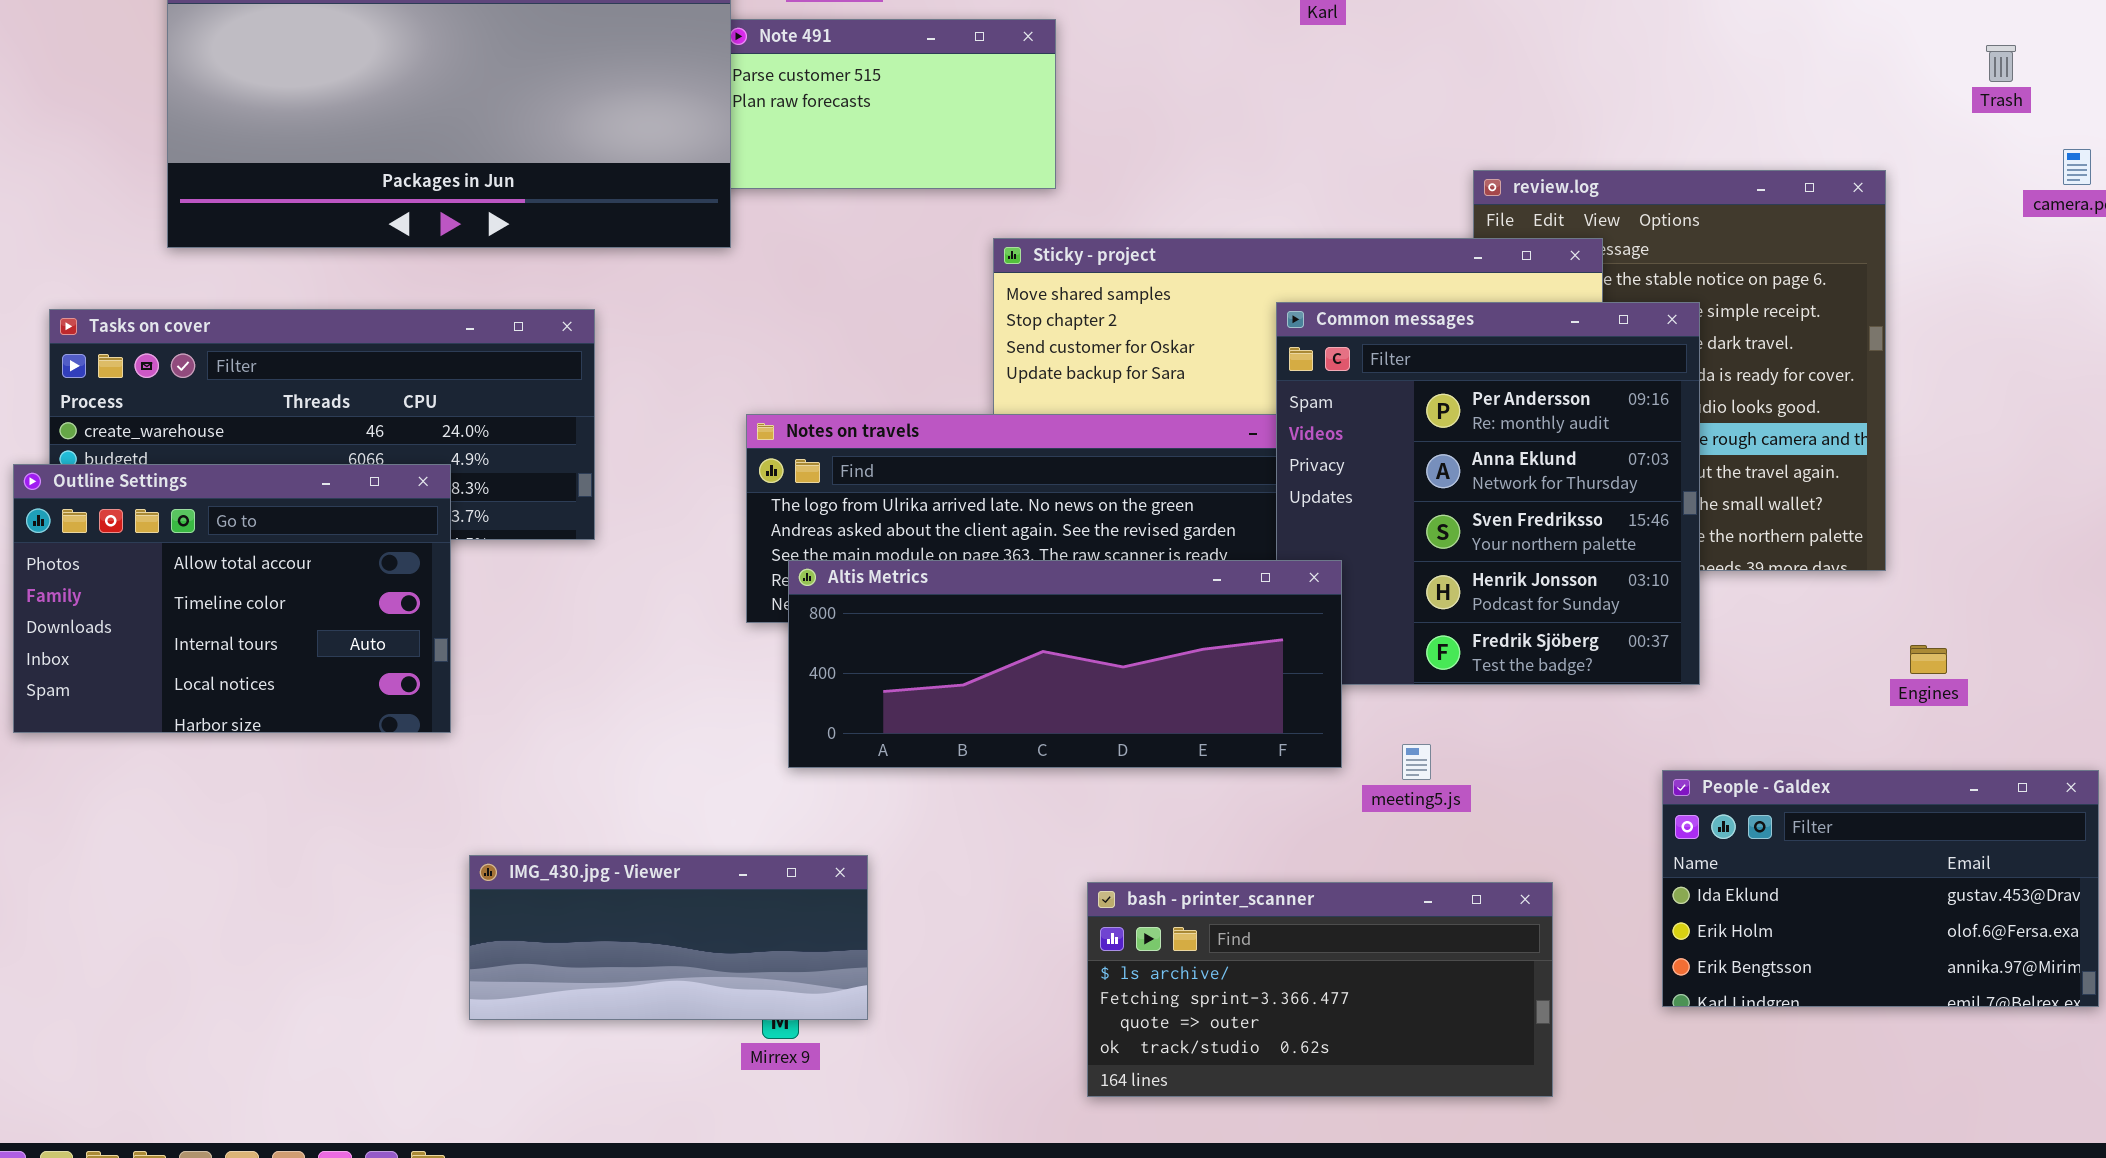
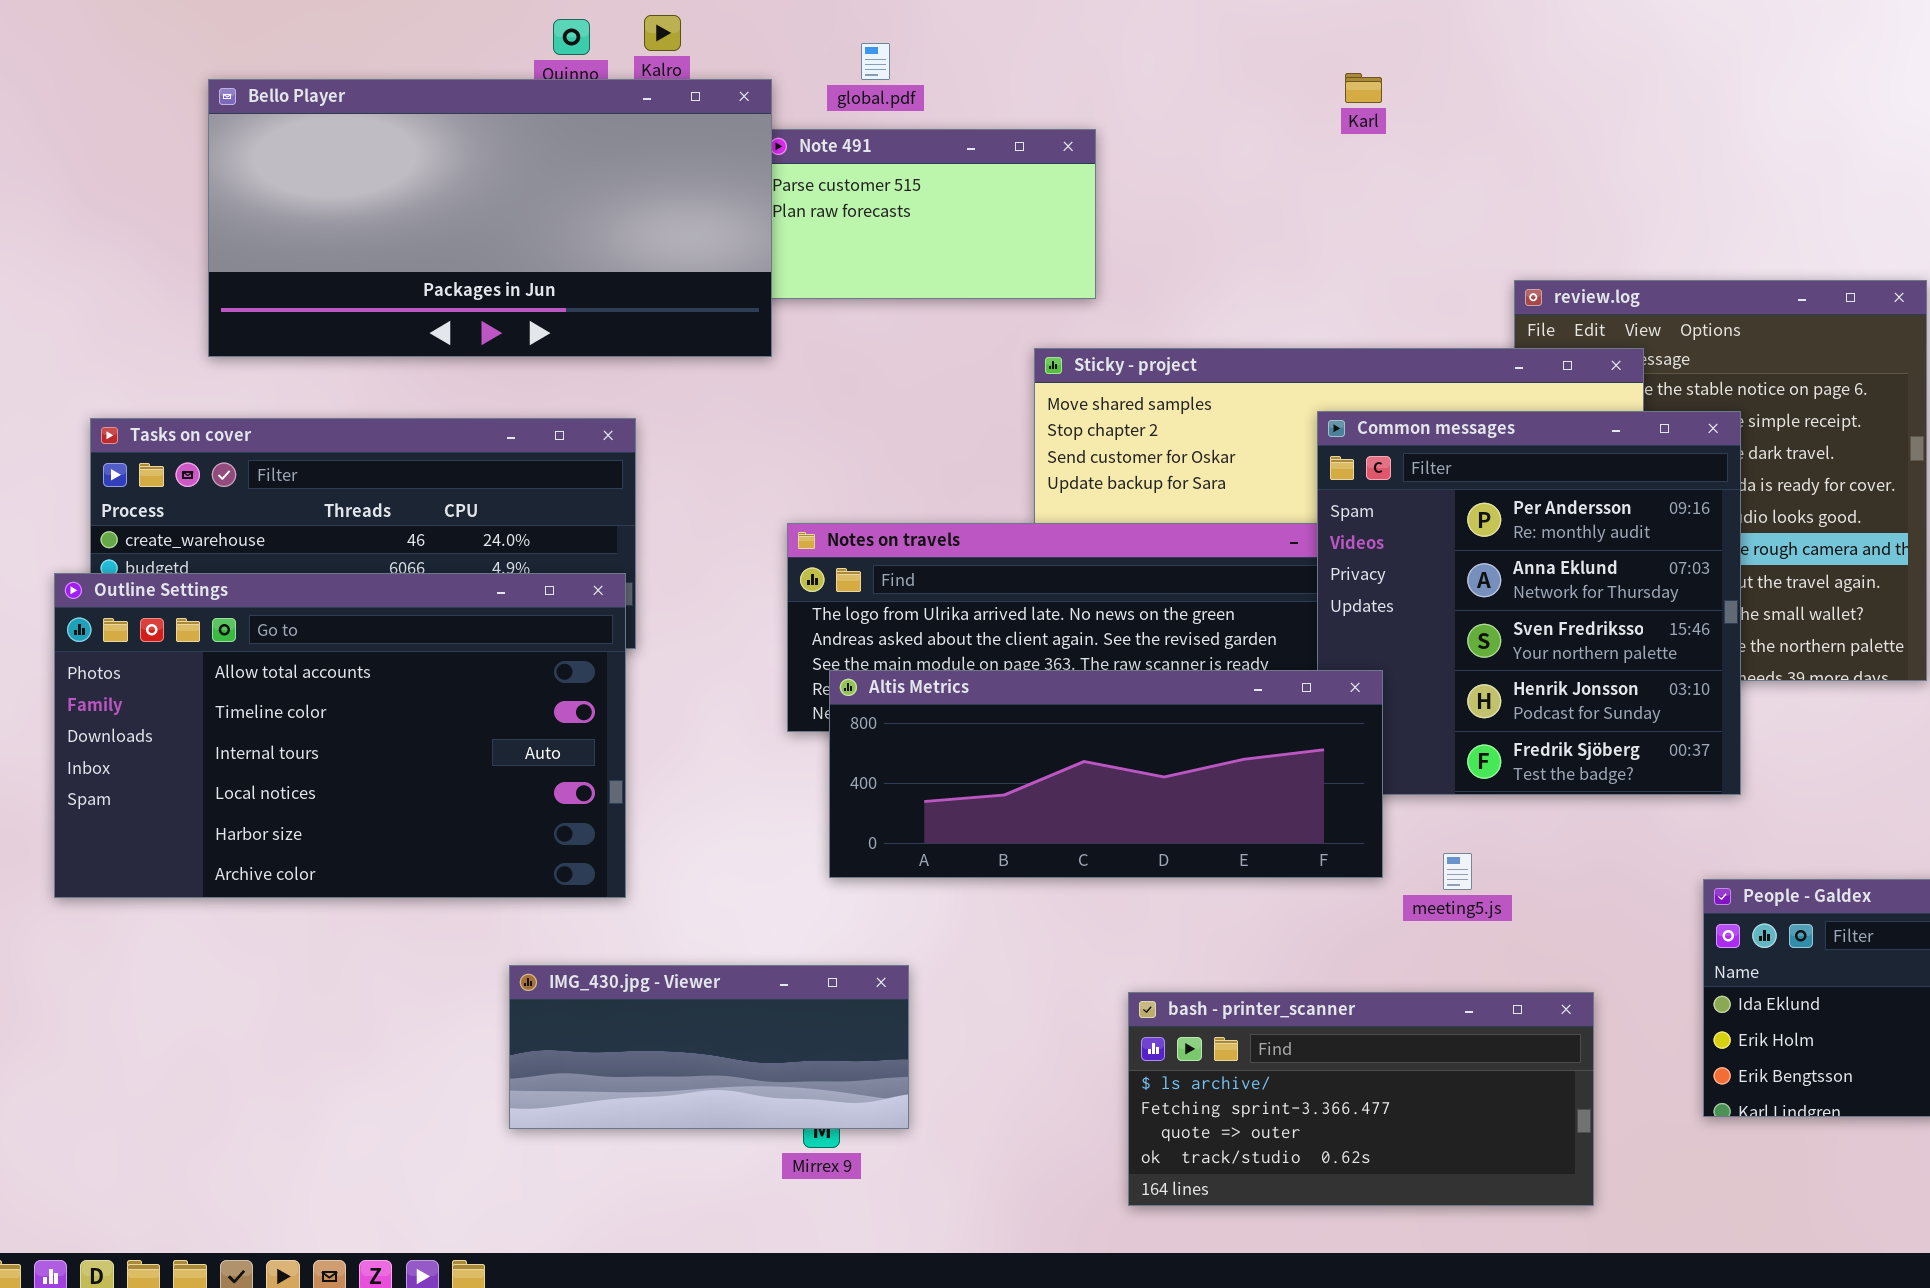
Outline Settings: [13,464,451,733] -> [54,573,626,898], resized

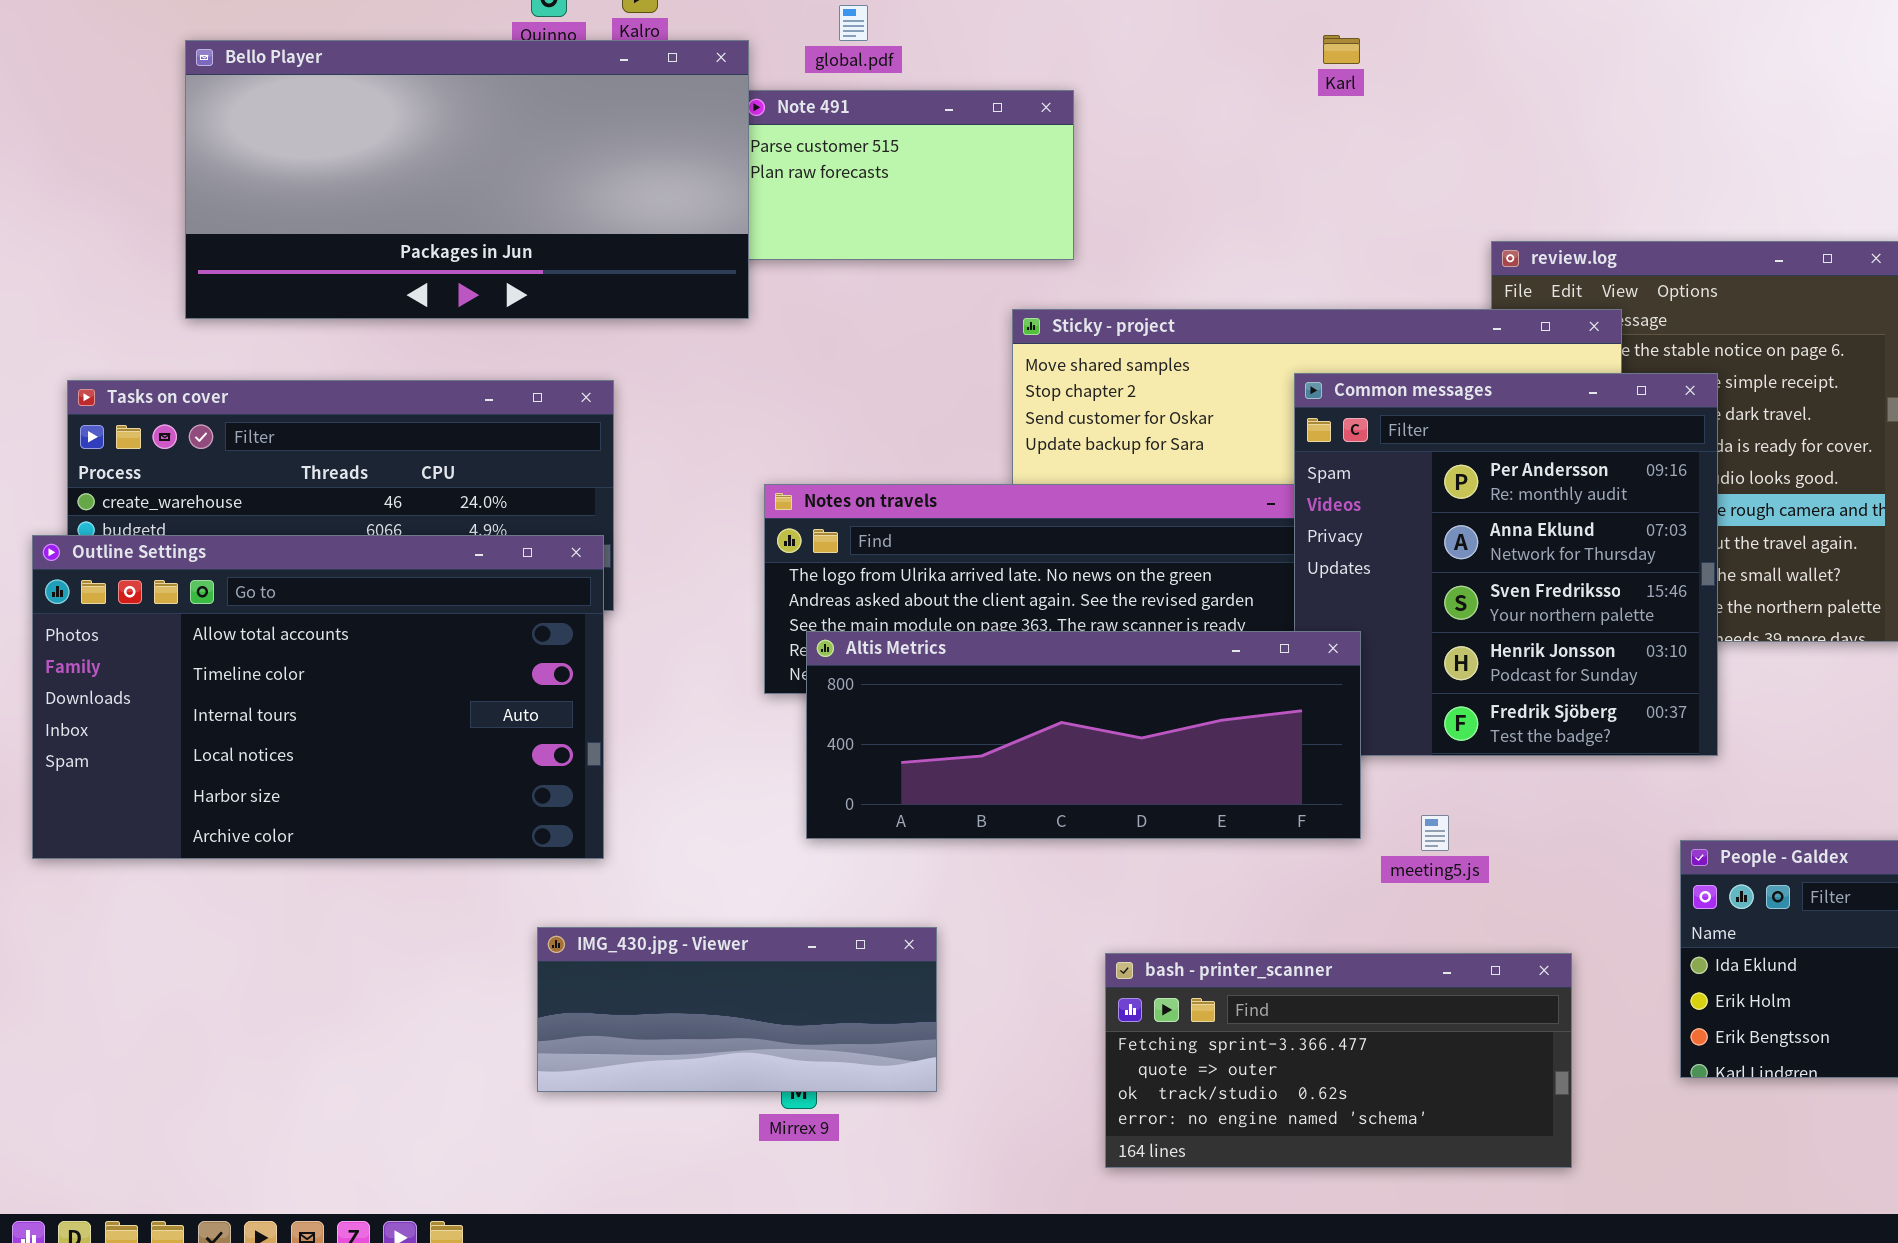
IMG_430.jpg - Viewer: [509,965,909,1129] -> [537,927,937,1092], moved
bash - printer_scanner: [1128,992,1594,1206] -> [1105,953,1572,1168], scrolled down 1 row

